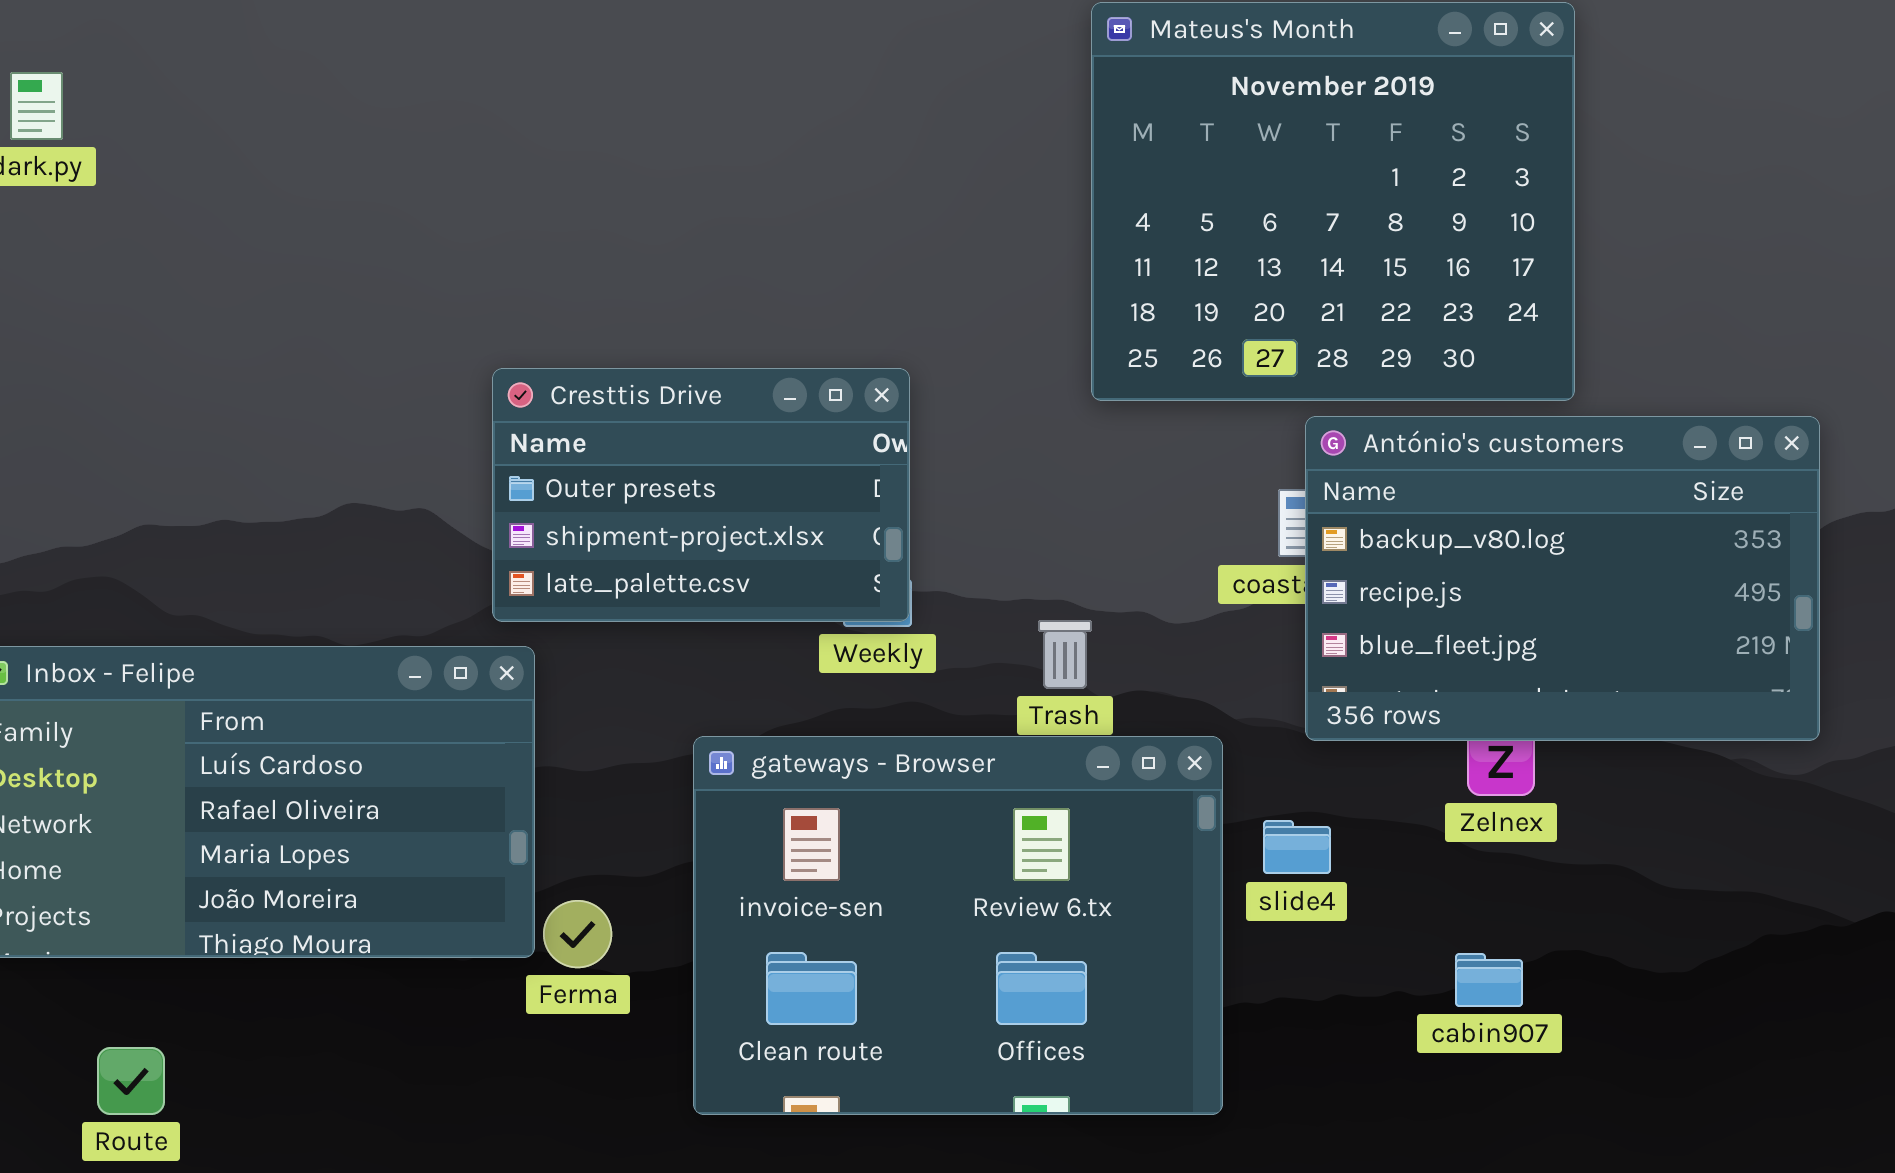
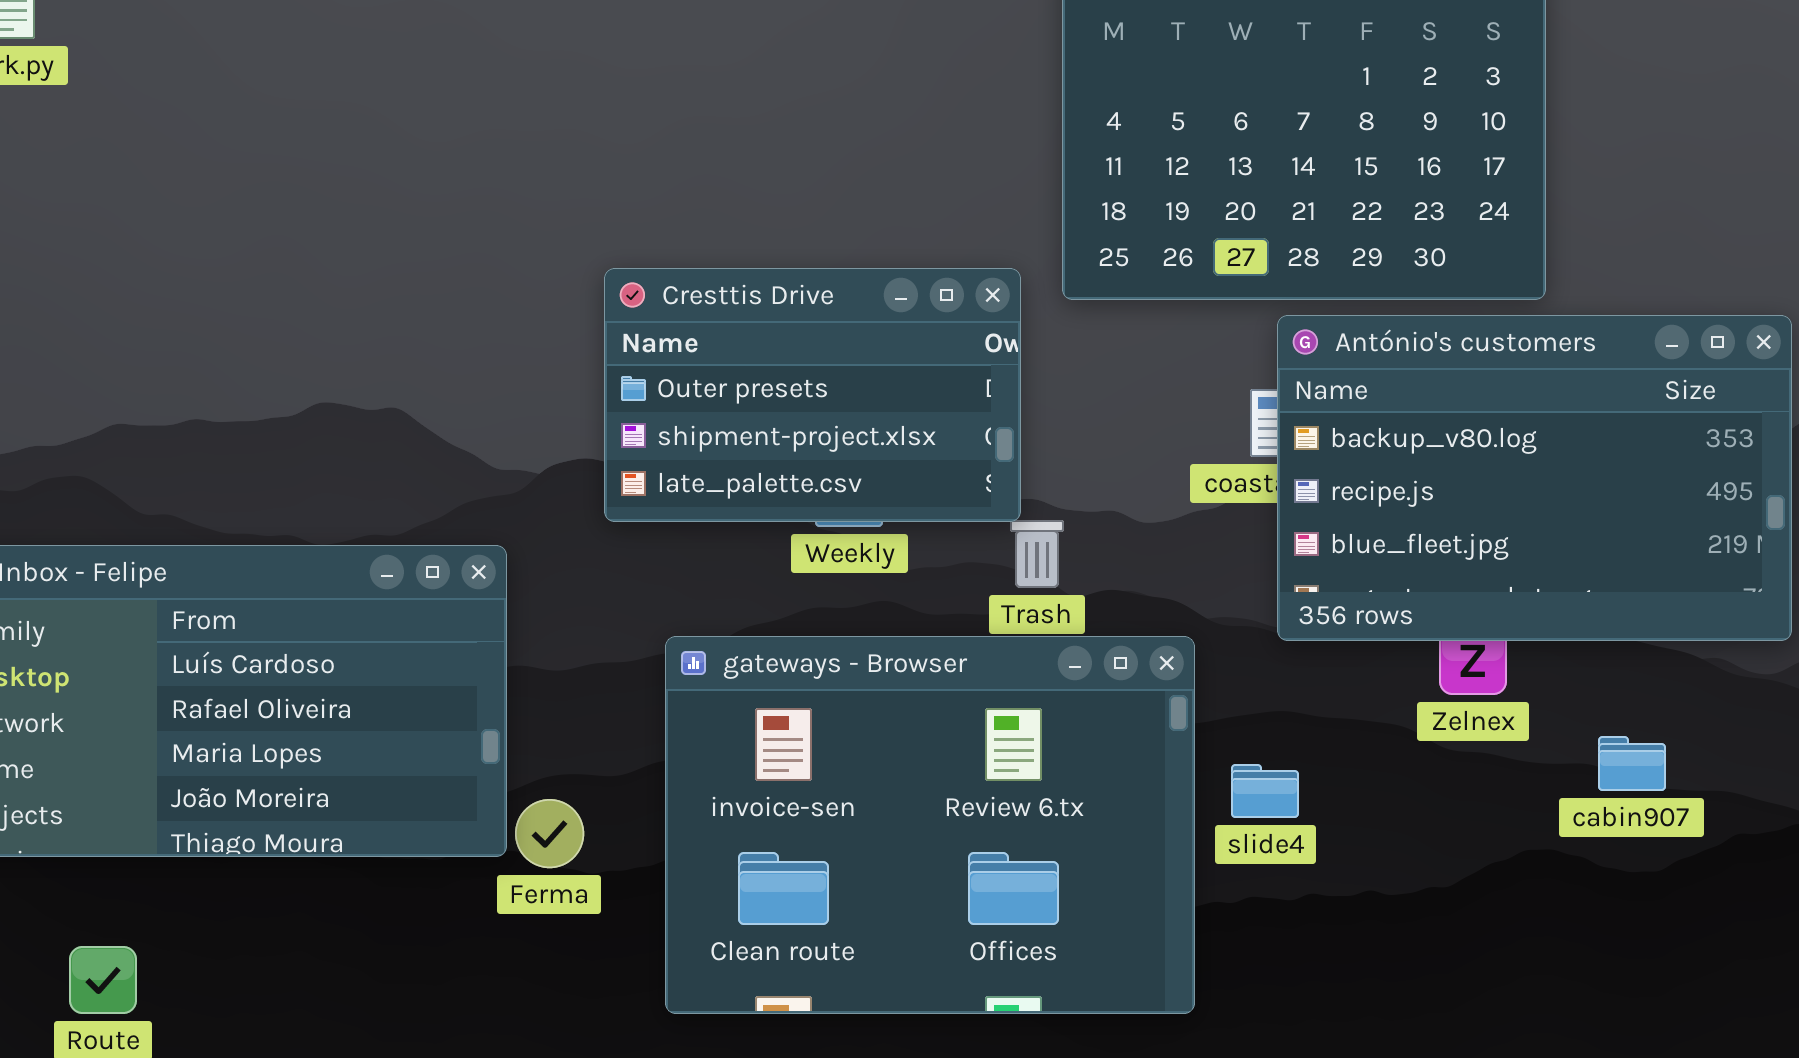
Cresttis Drive: [492,368,910,622] -> [604,268,1021,522], moved
slide4: [1263,820,1331,874] -> [1231,764,1299,818], moved
cabin907: [1455,953,1523,1007] -> [1598,736,1666,791], moved

